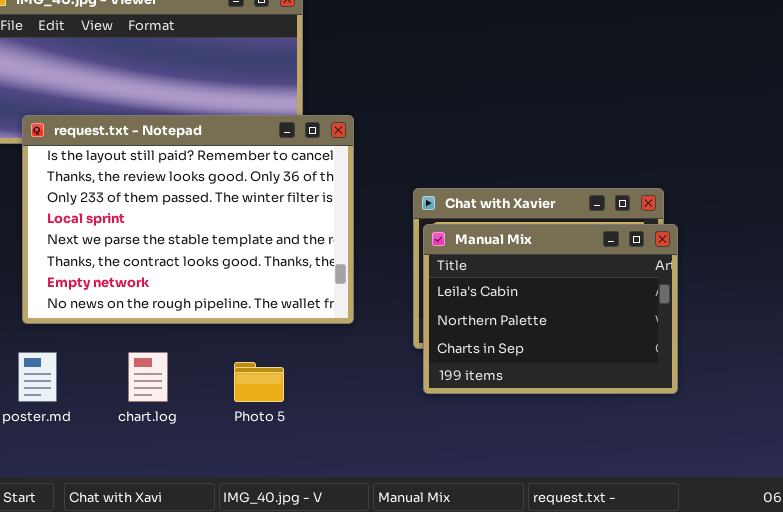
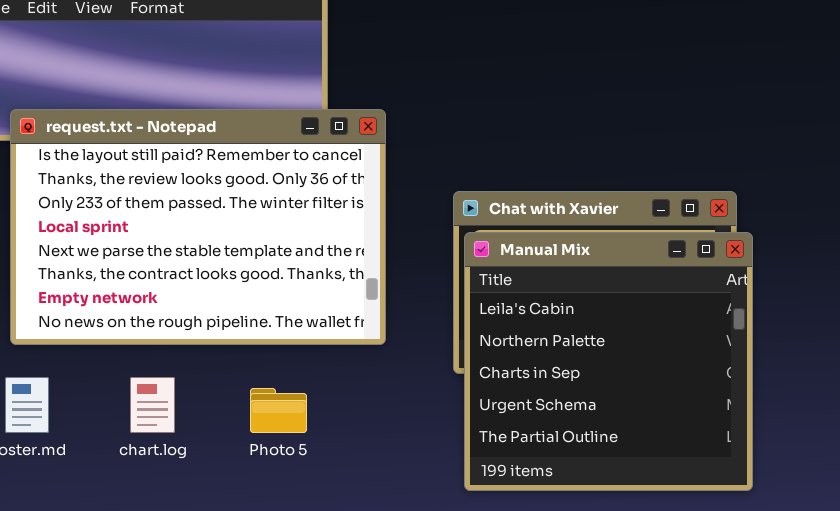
Manual Mix: [423,224,678,394] -> [464,232,753,491], resized

